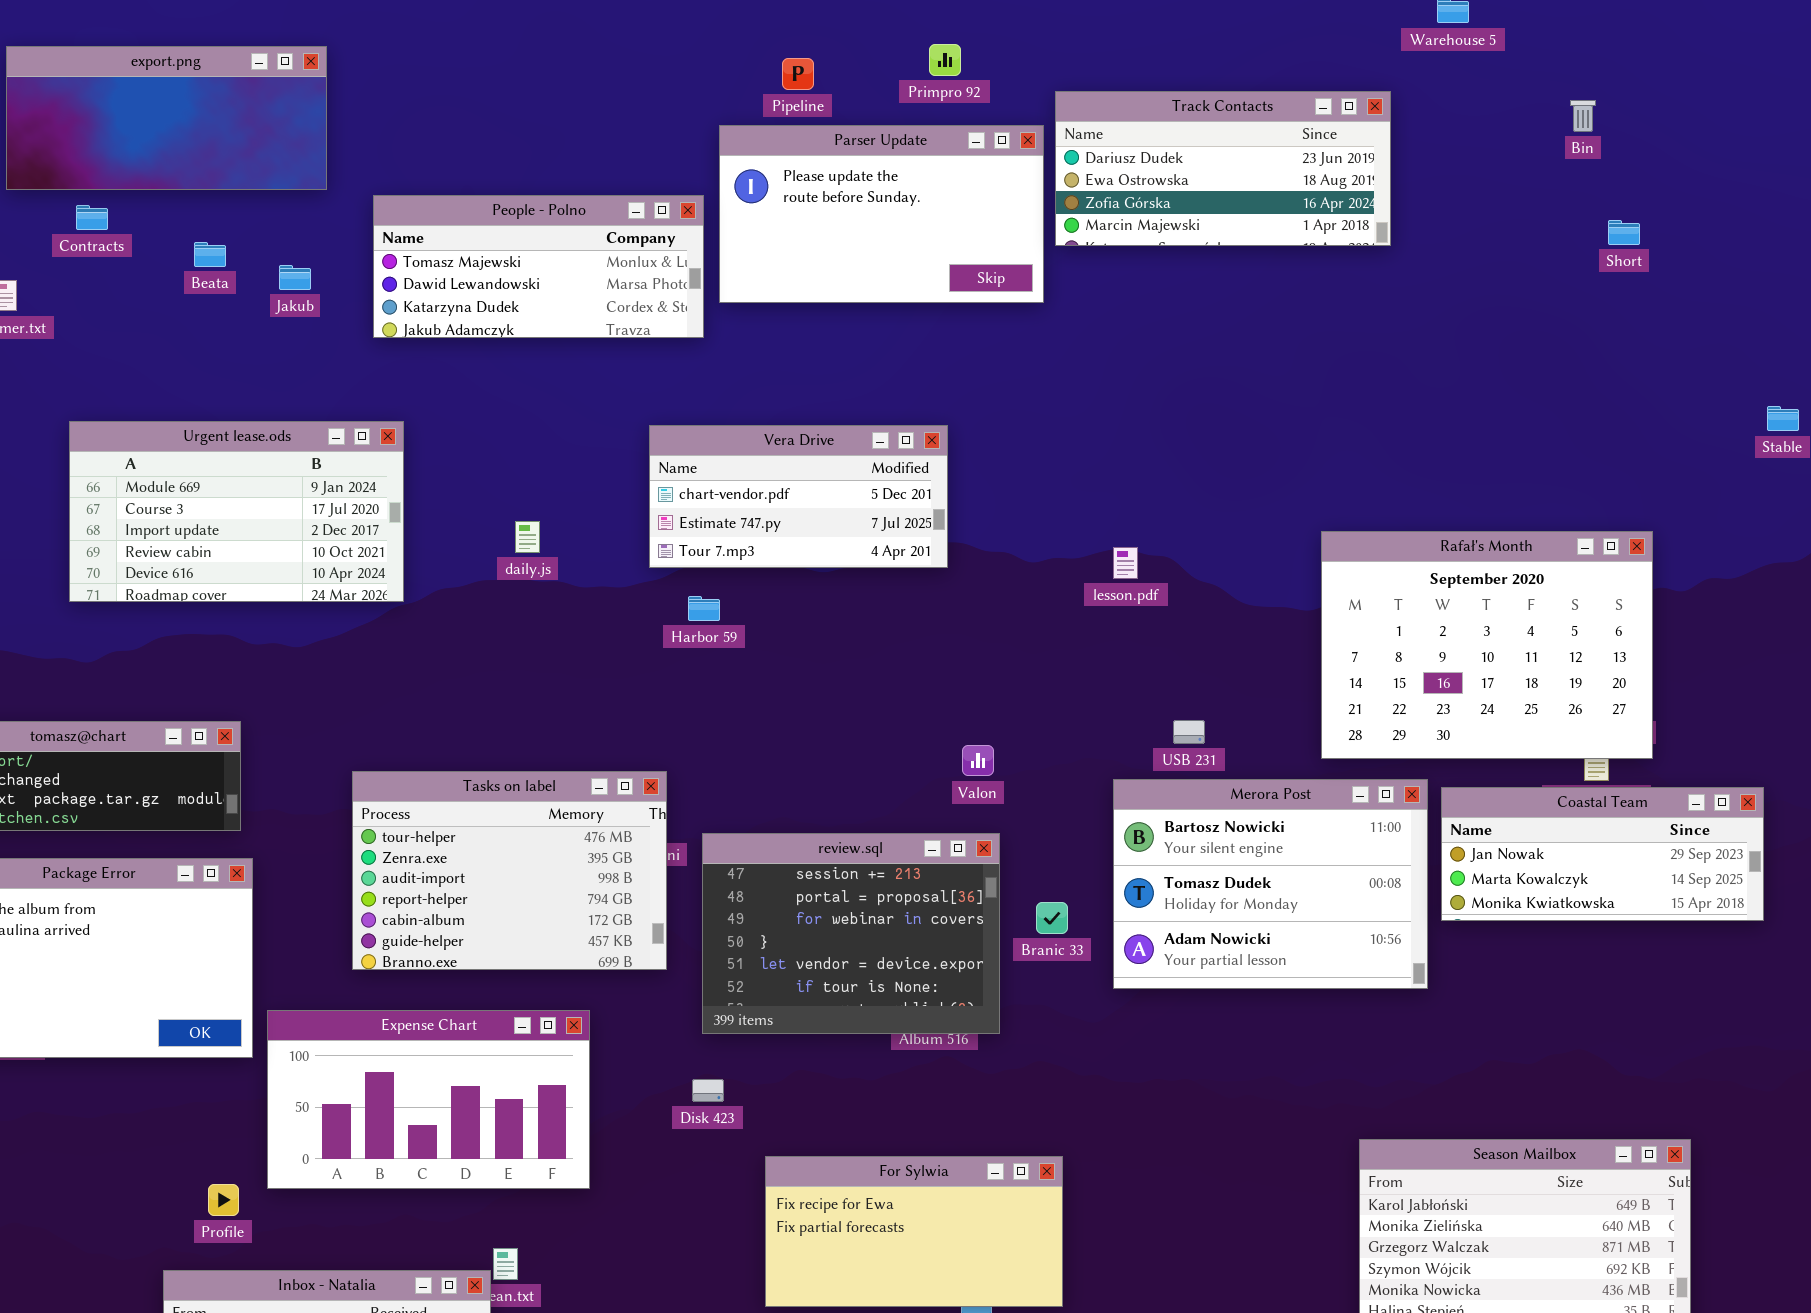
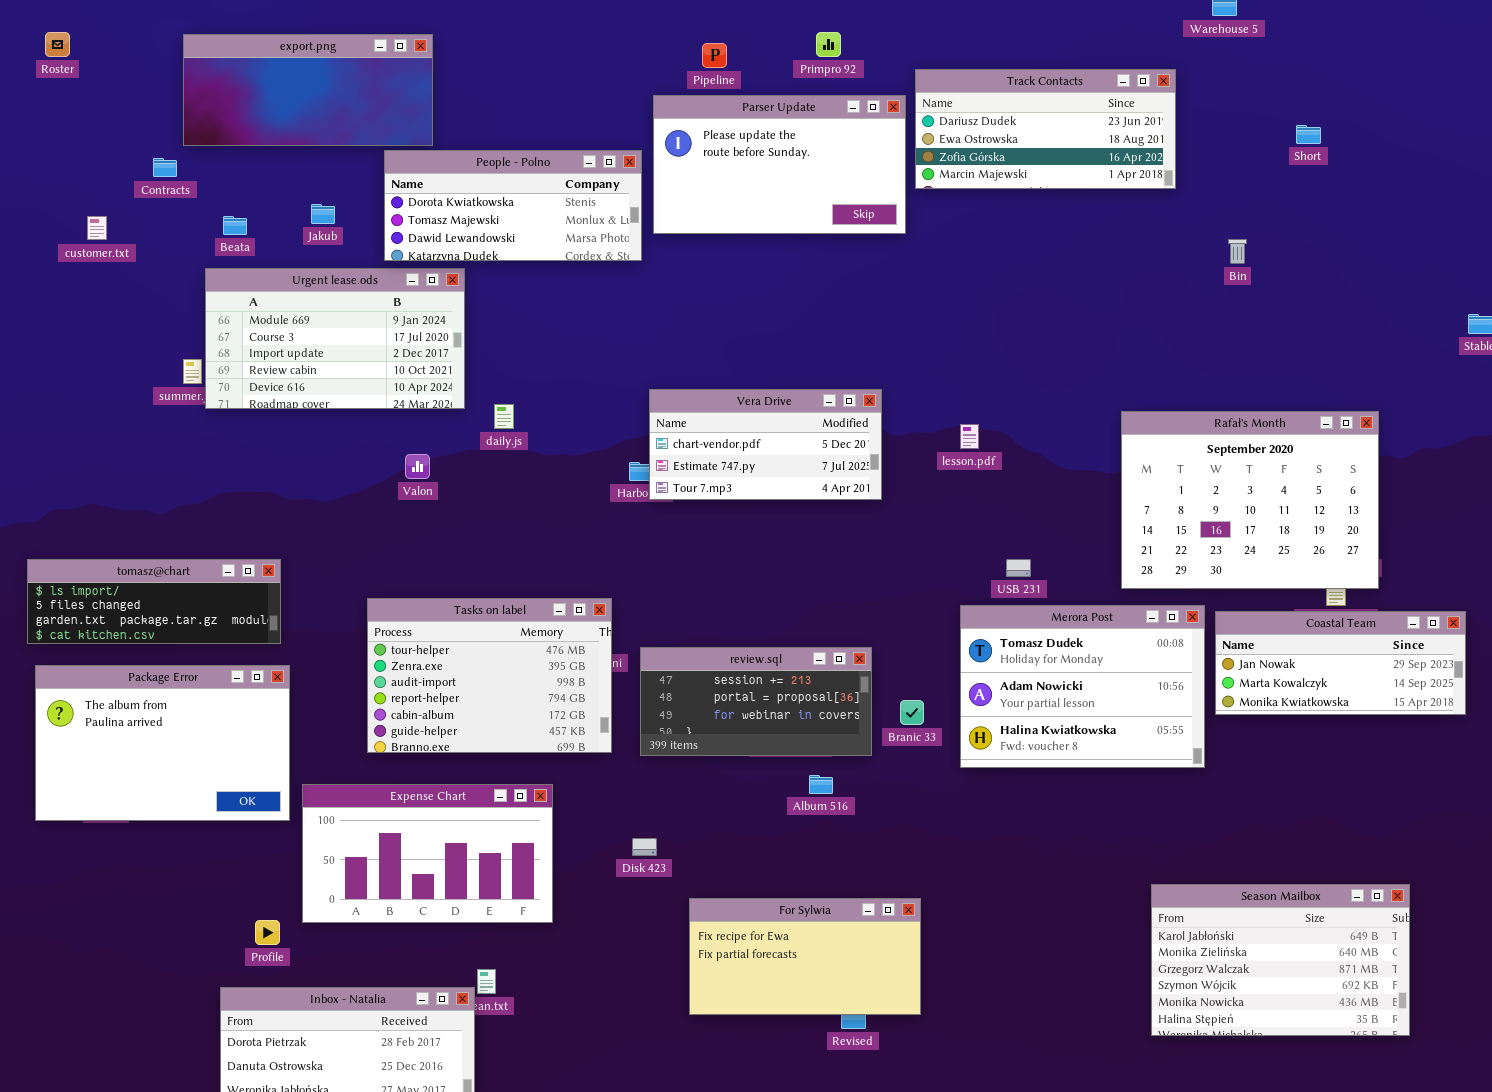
export.png: [6,46,327,190] -> [183,34,433,146], moved
Bin: [1570,100,1596,132] -> [1228,239,1247,264], moved
People - Polno: [373,195,704,338] -> [384,150,642,261], scrolled up 1 row
Short: [1608,220,1640,245] -> [1296,125,1321,144], moved
Beata: [194,242,226,267] -> [223,216,247,235], moved
Urgent lease.ods: [69,421,404,602] -> [205,268,465,409], moved
Vera Drive: [649,425,948,568] -> [649,389,882,500], moved
Valon: [962,745,994,776] -> [405,454,430,479], moved
Merora Post: [1113,779,1428,989] -> [960,605,1205,768], scrolled down 1 row
review.sql: [702,833,1000,1034] -> [640,647,872,756], resized

